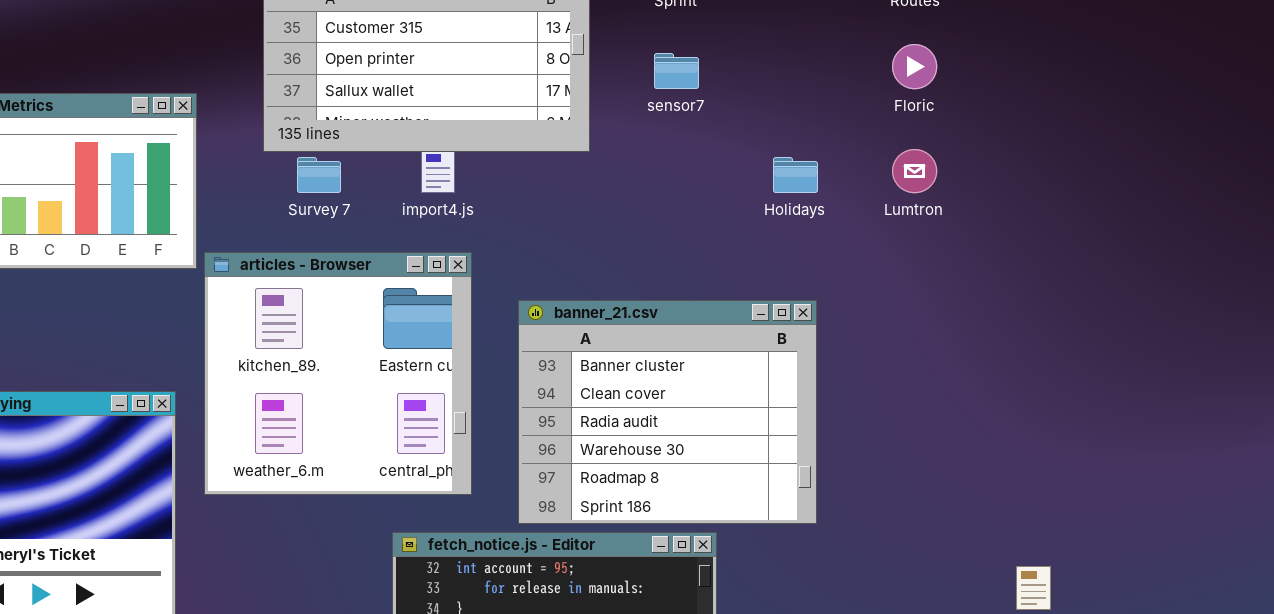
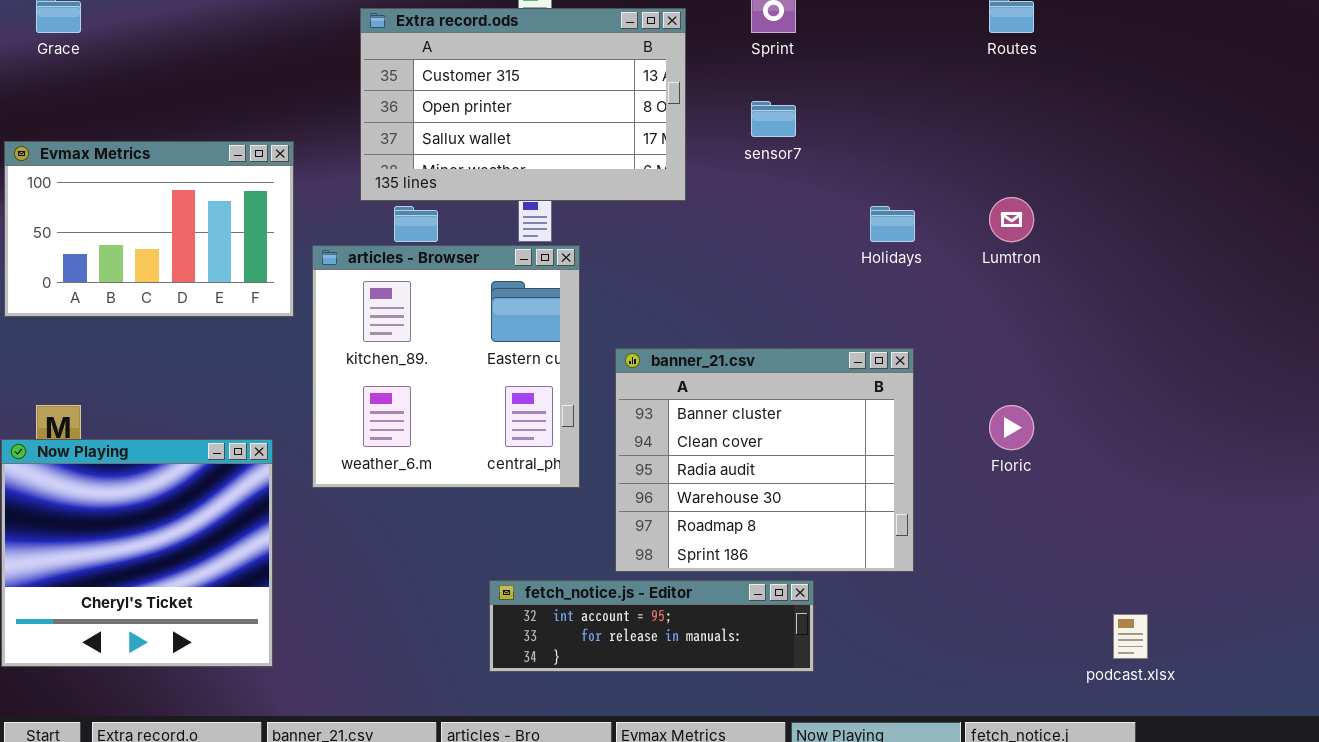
Floric: [892,44,937,89] -> [989,405,1034,450], moved
articles - Browser: [204,252,472,495] -> [312,245,580,488], moved

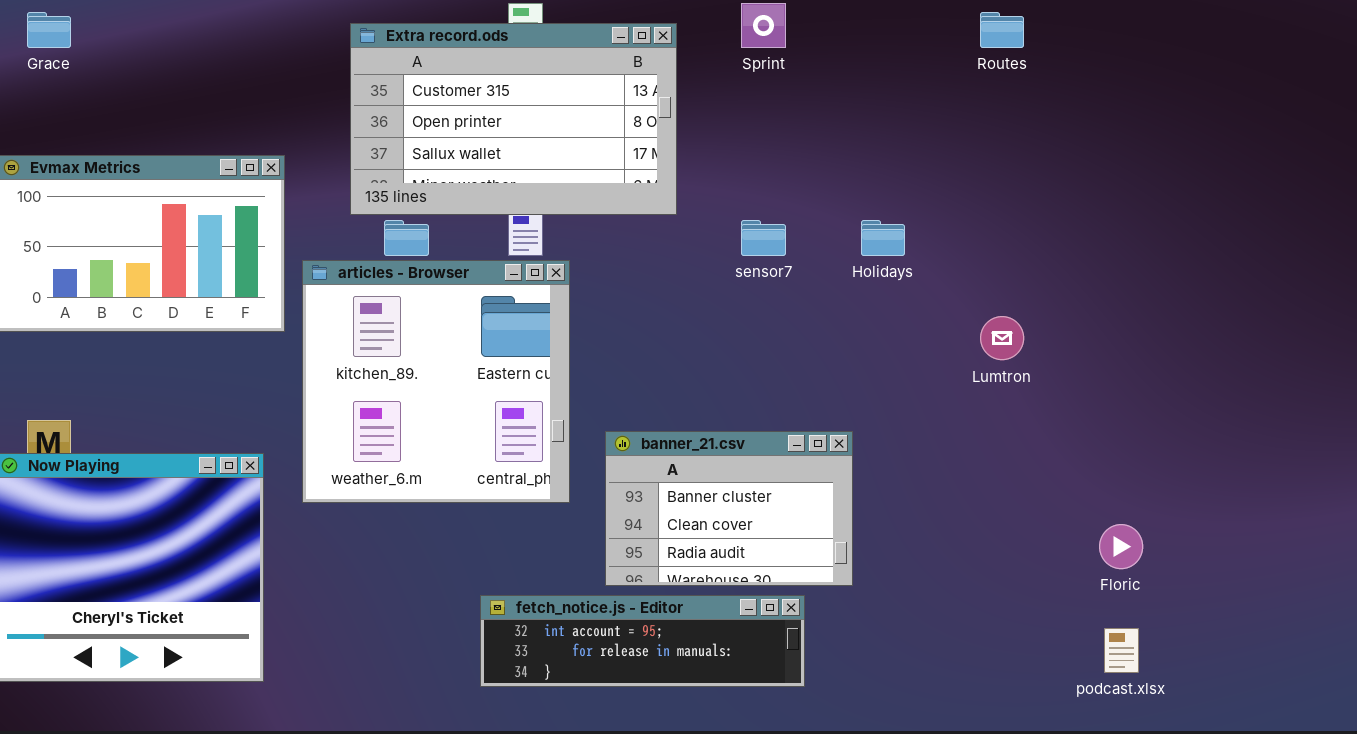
sensor7: [751,101,796,137] -> [741,220,786,256], moved
Lumtron: [989,197,1034,242] -> [980,316,1024,360], moved
banner_21.csv: [615,348,914,572] -> [605,431,853,586], resized
Floric: [989,405,1034,450] -> [1099,524,1143,569], moved

